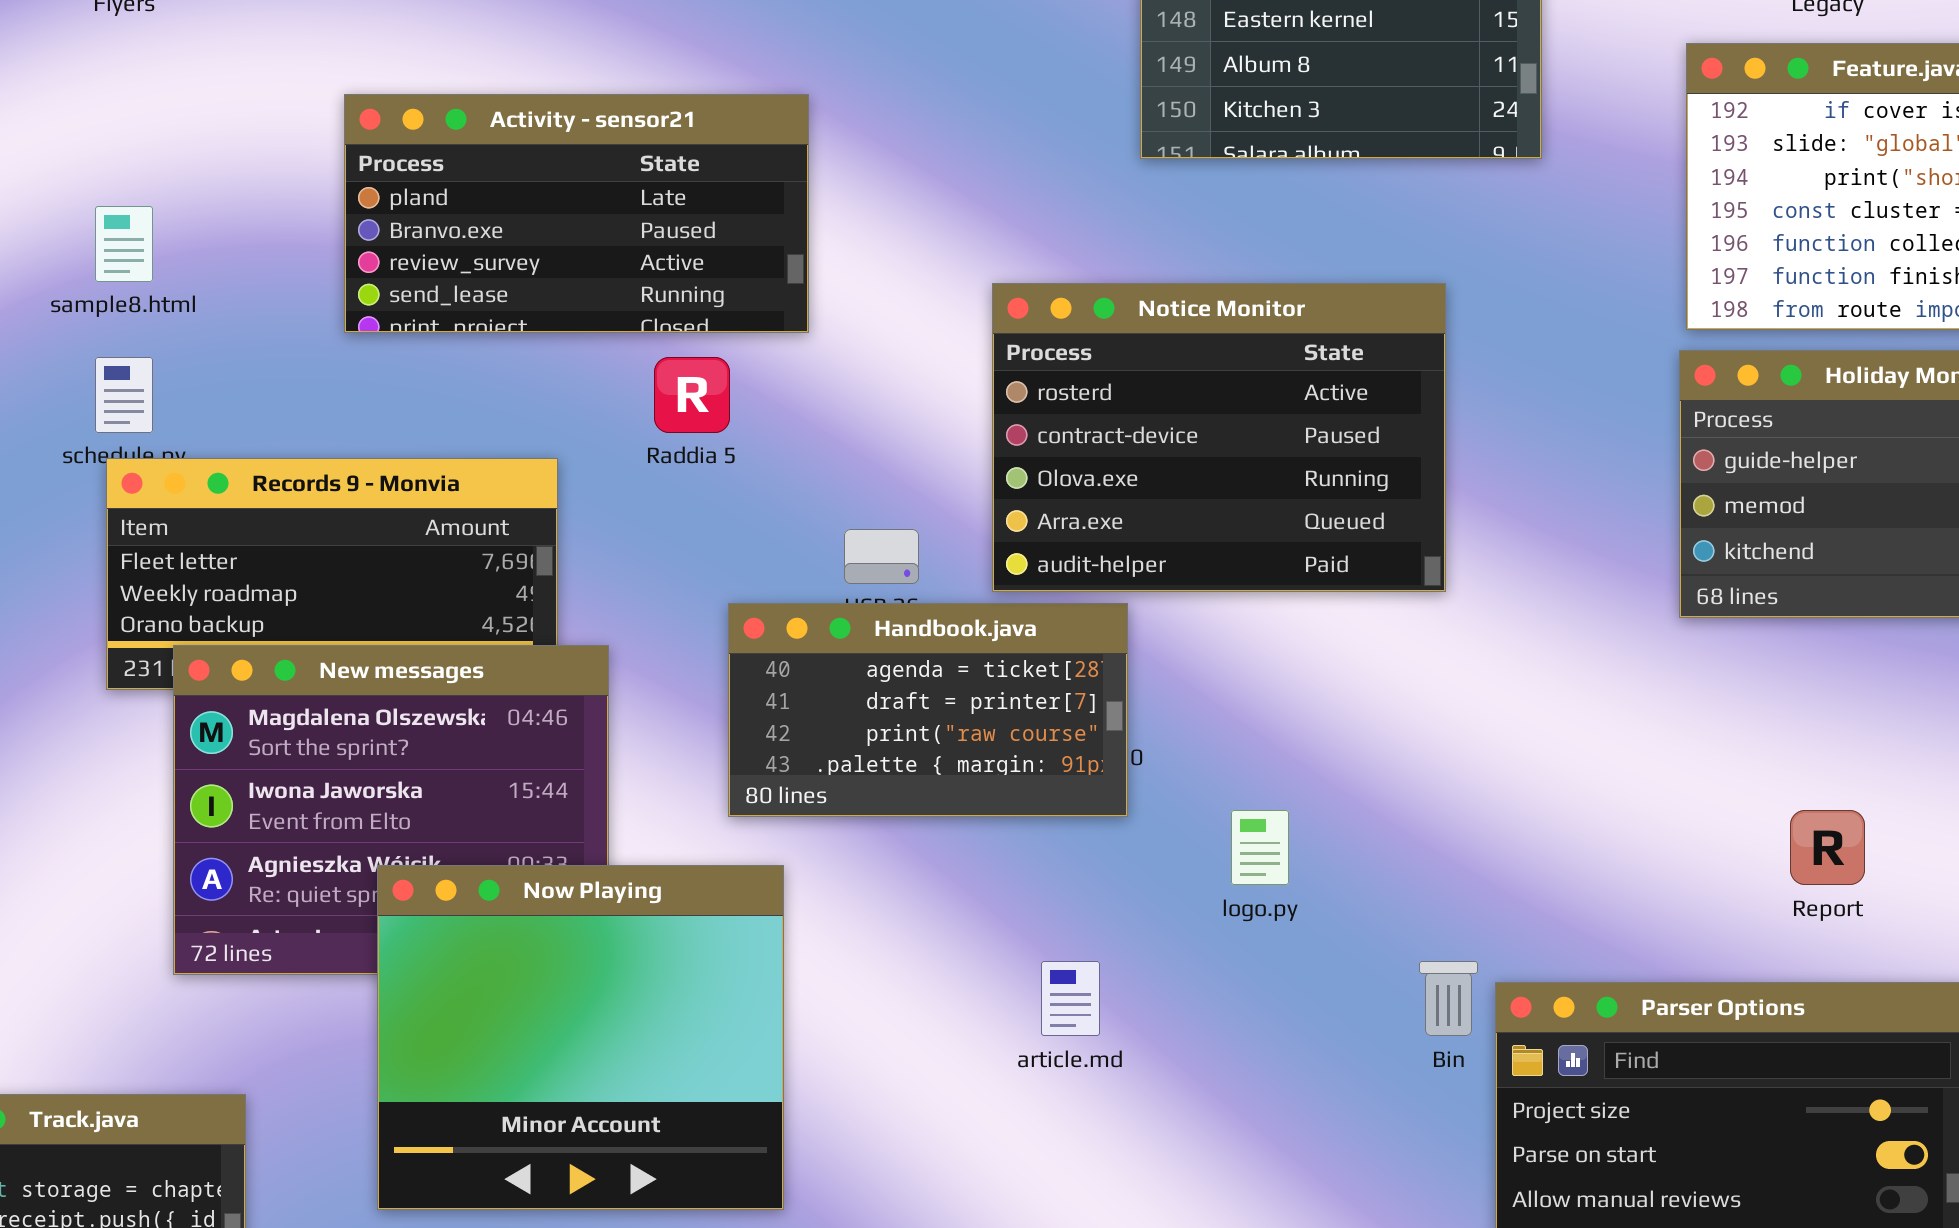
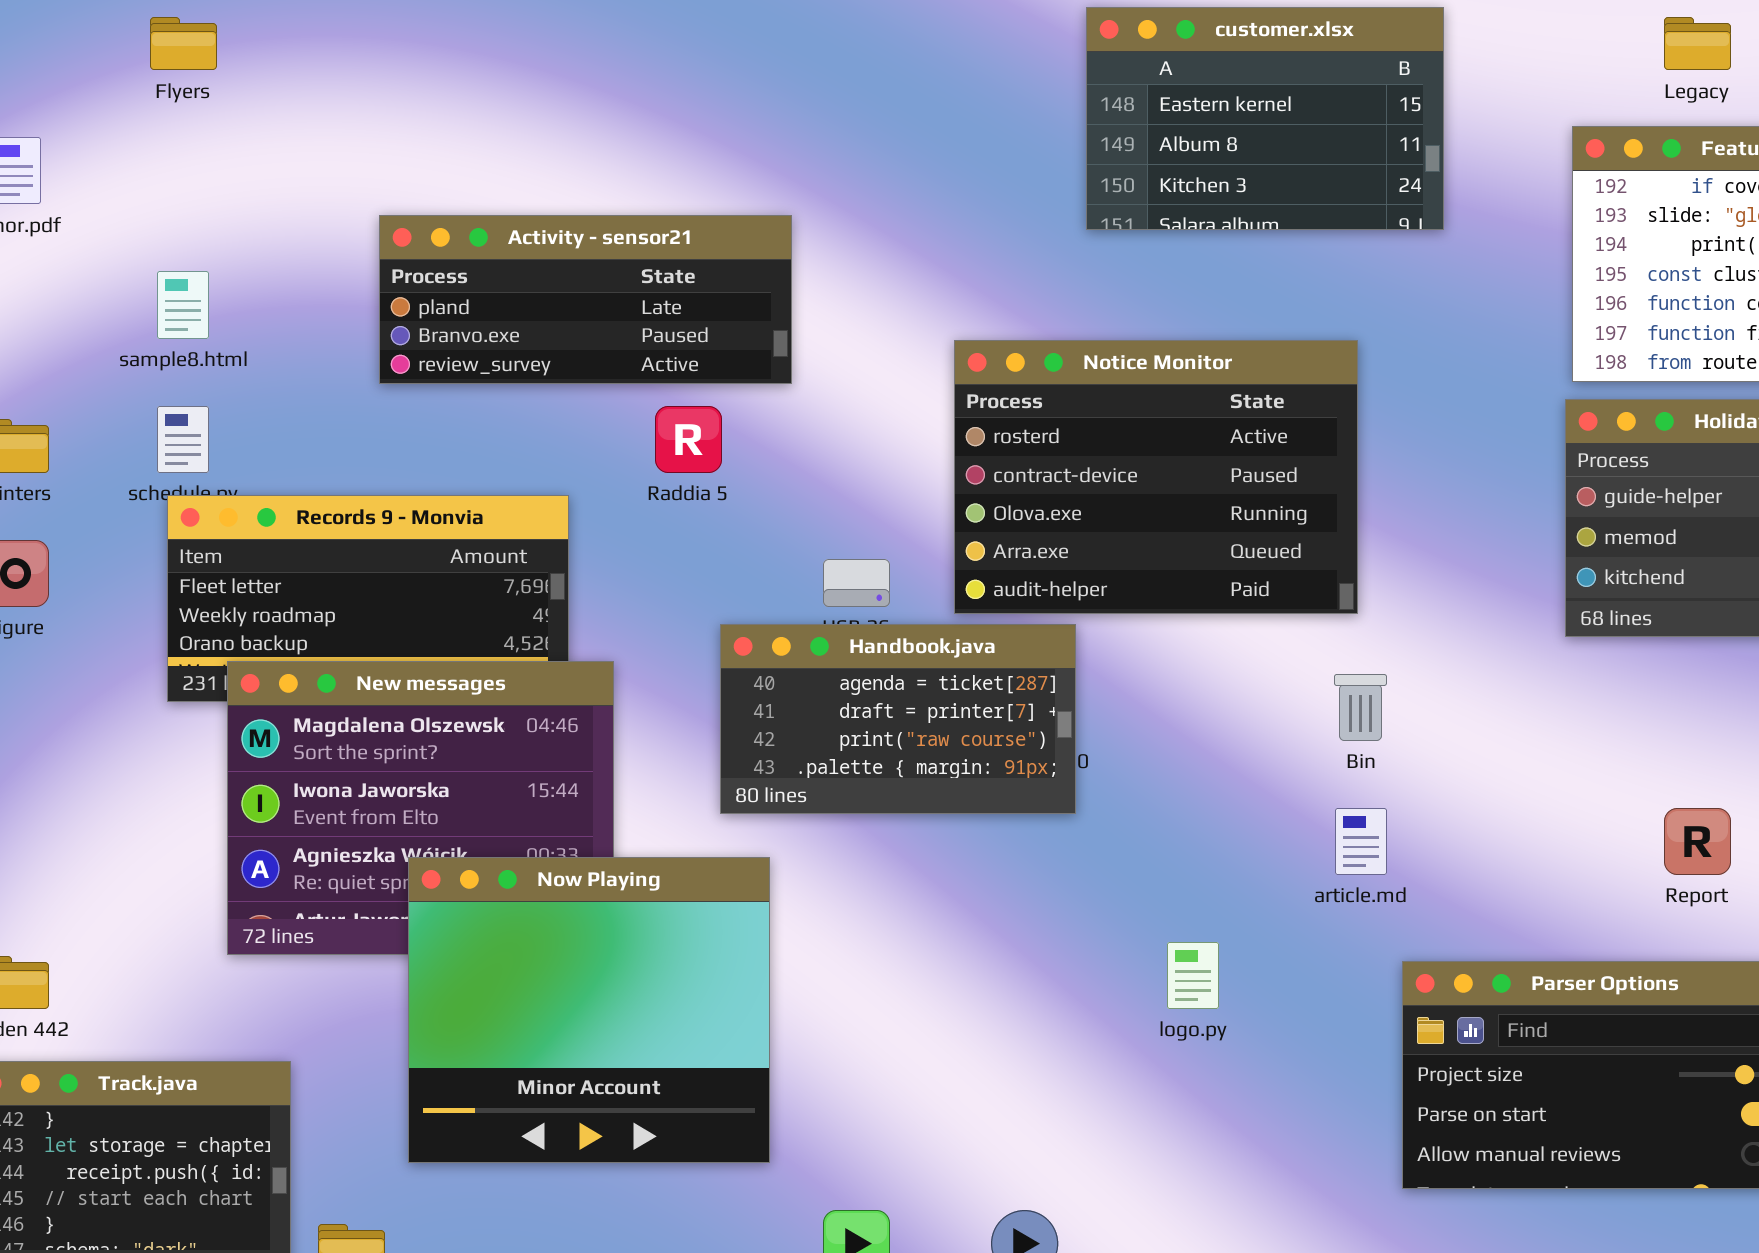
Activity - sensor21: [344,94,809,333] -> [379,215,792,384], resized
logo.py: [1231,810,1289,885] -> [1167,942,1219,1009], moved
article.md: [1041,961,1100,1036] -> [1335,808,1387,875], moved
Bin: [1419,961,1478,1036] -> [1334,674,1387,741], moved

